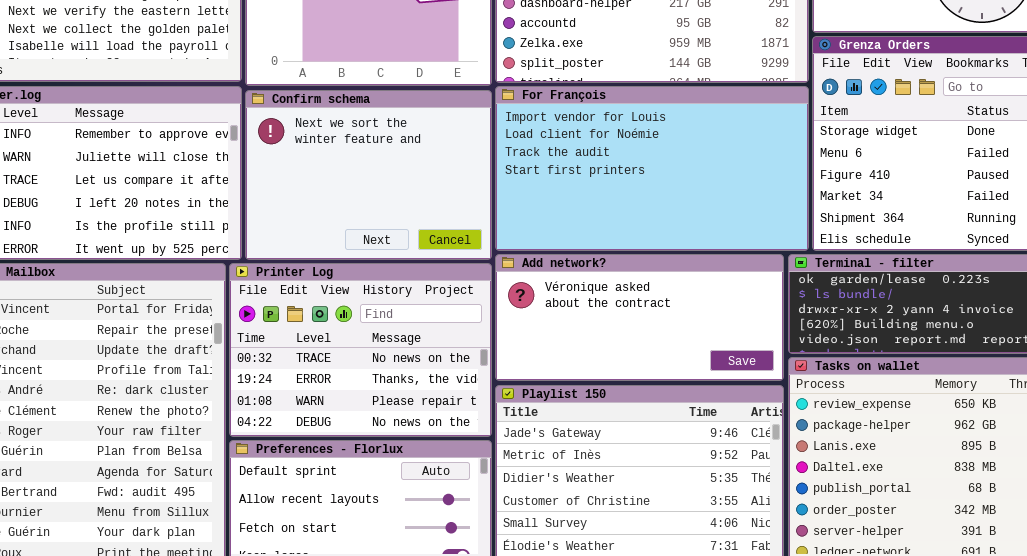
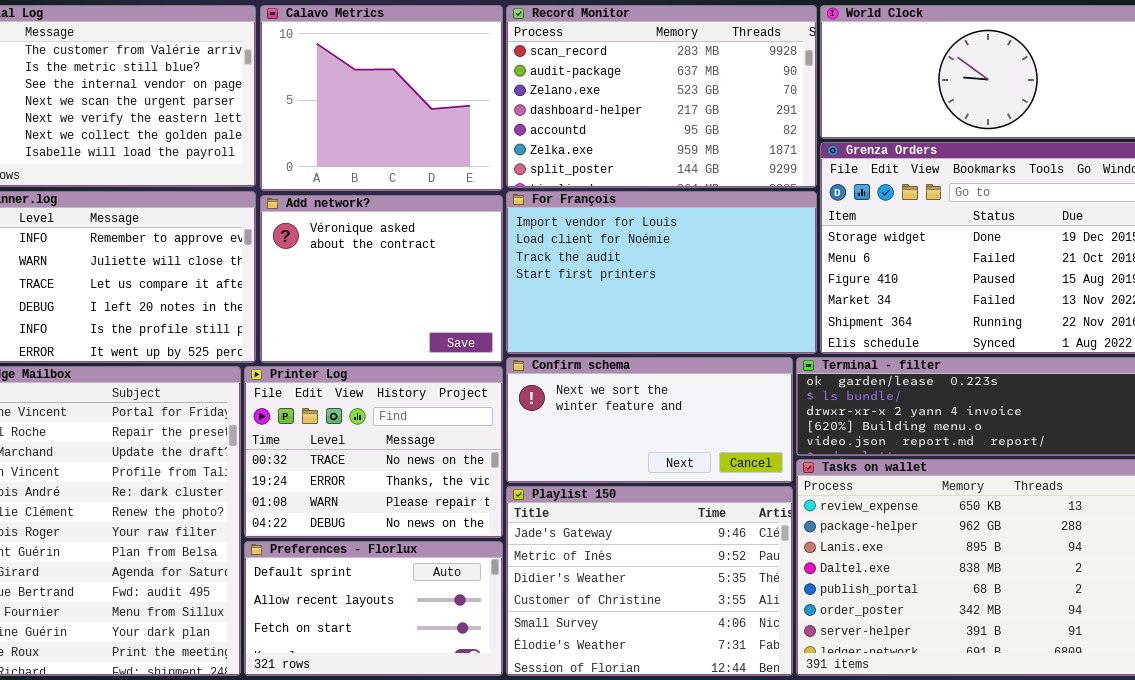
Confirm schema: [245,90,492,260] -> [506,357,793,483], moved, resized
Add network?: [495,254,784,381] -> [260,195,503,363], moved, resized

